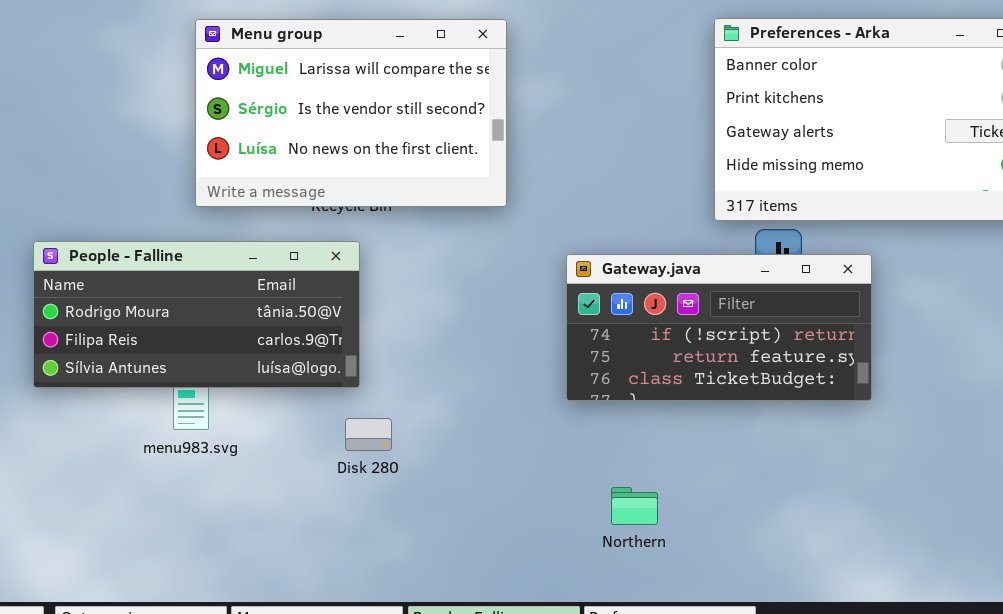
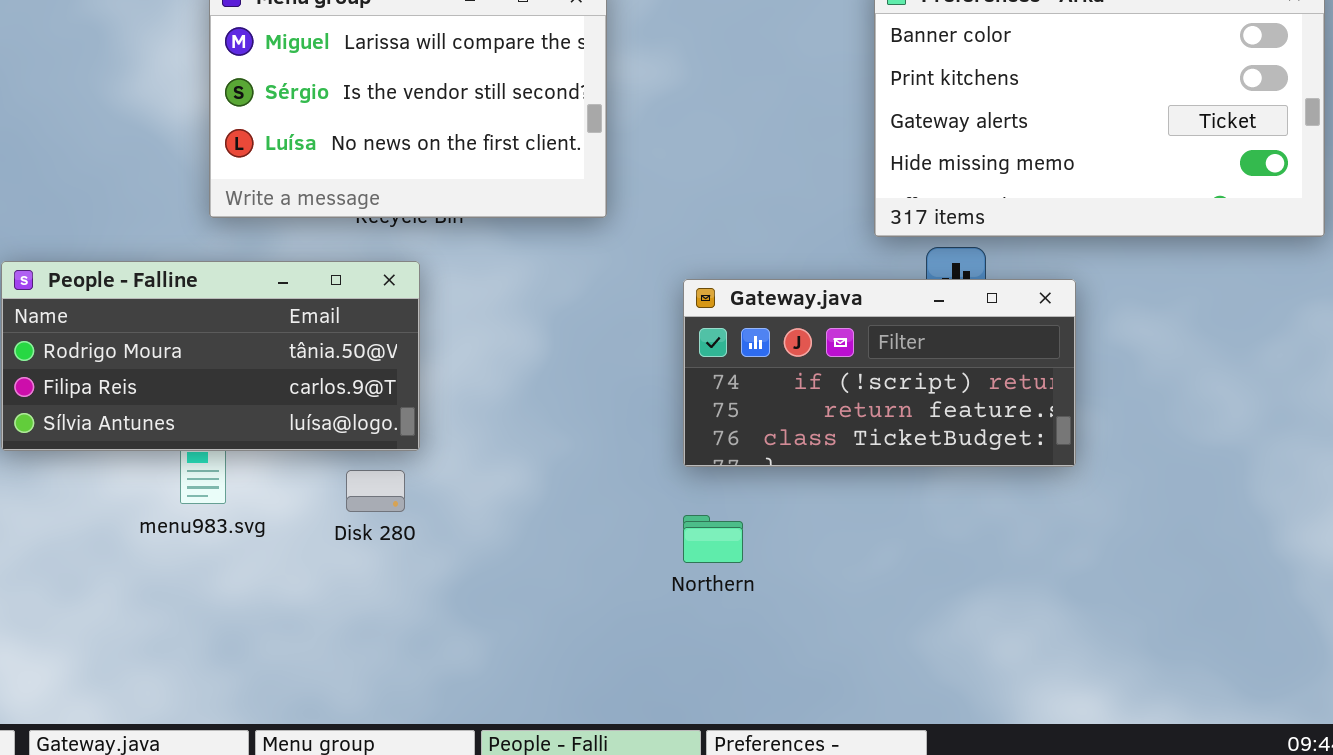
Disk 280: [345,418,392,451] -> [346,470,405,512], moved
Northern: [611,487,658,525] -> [683,515,743,563], moved

